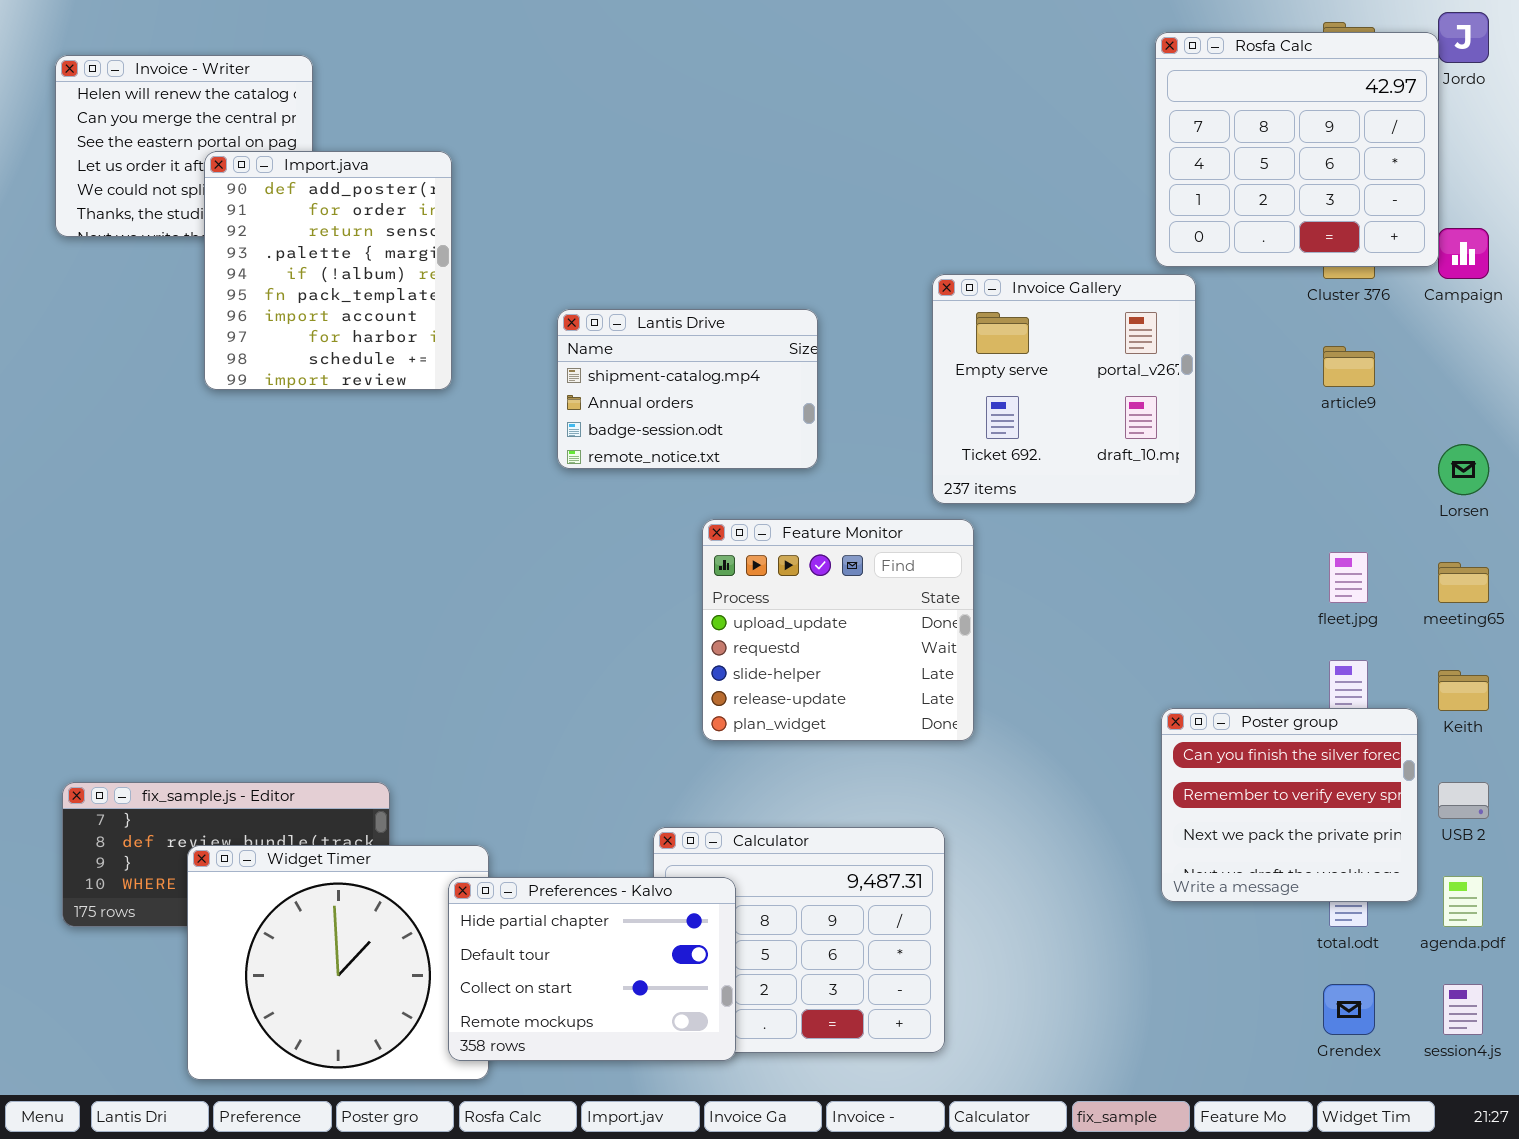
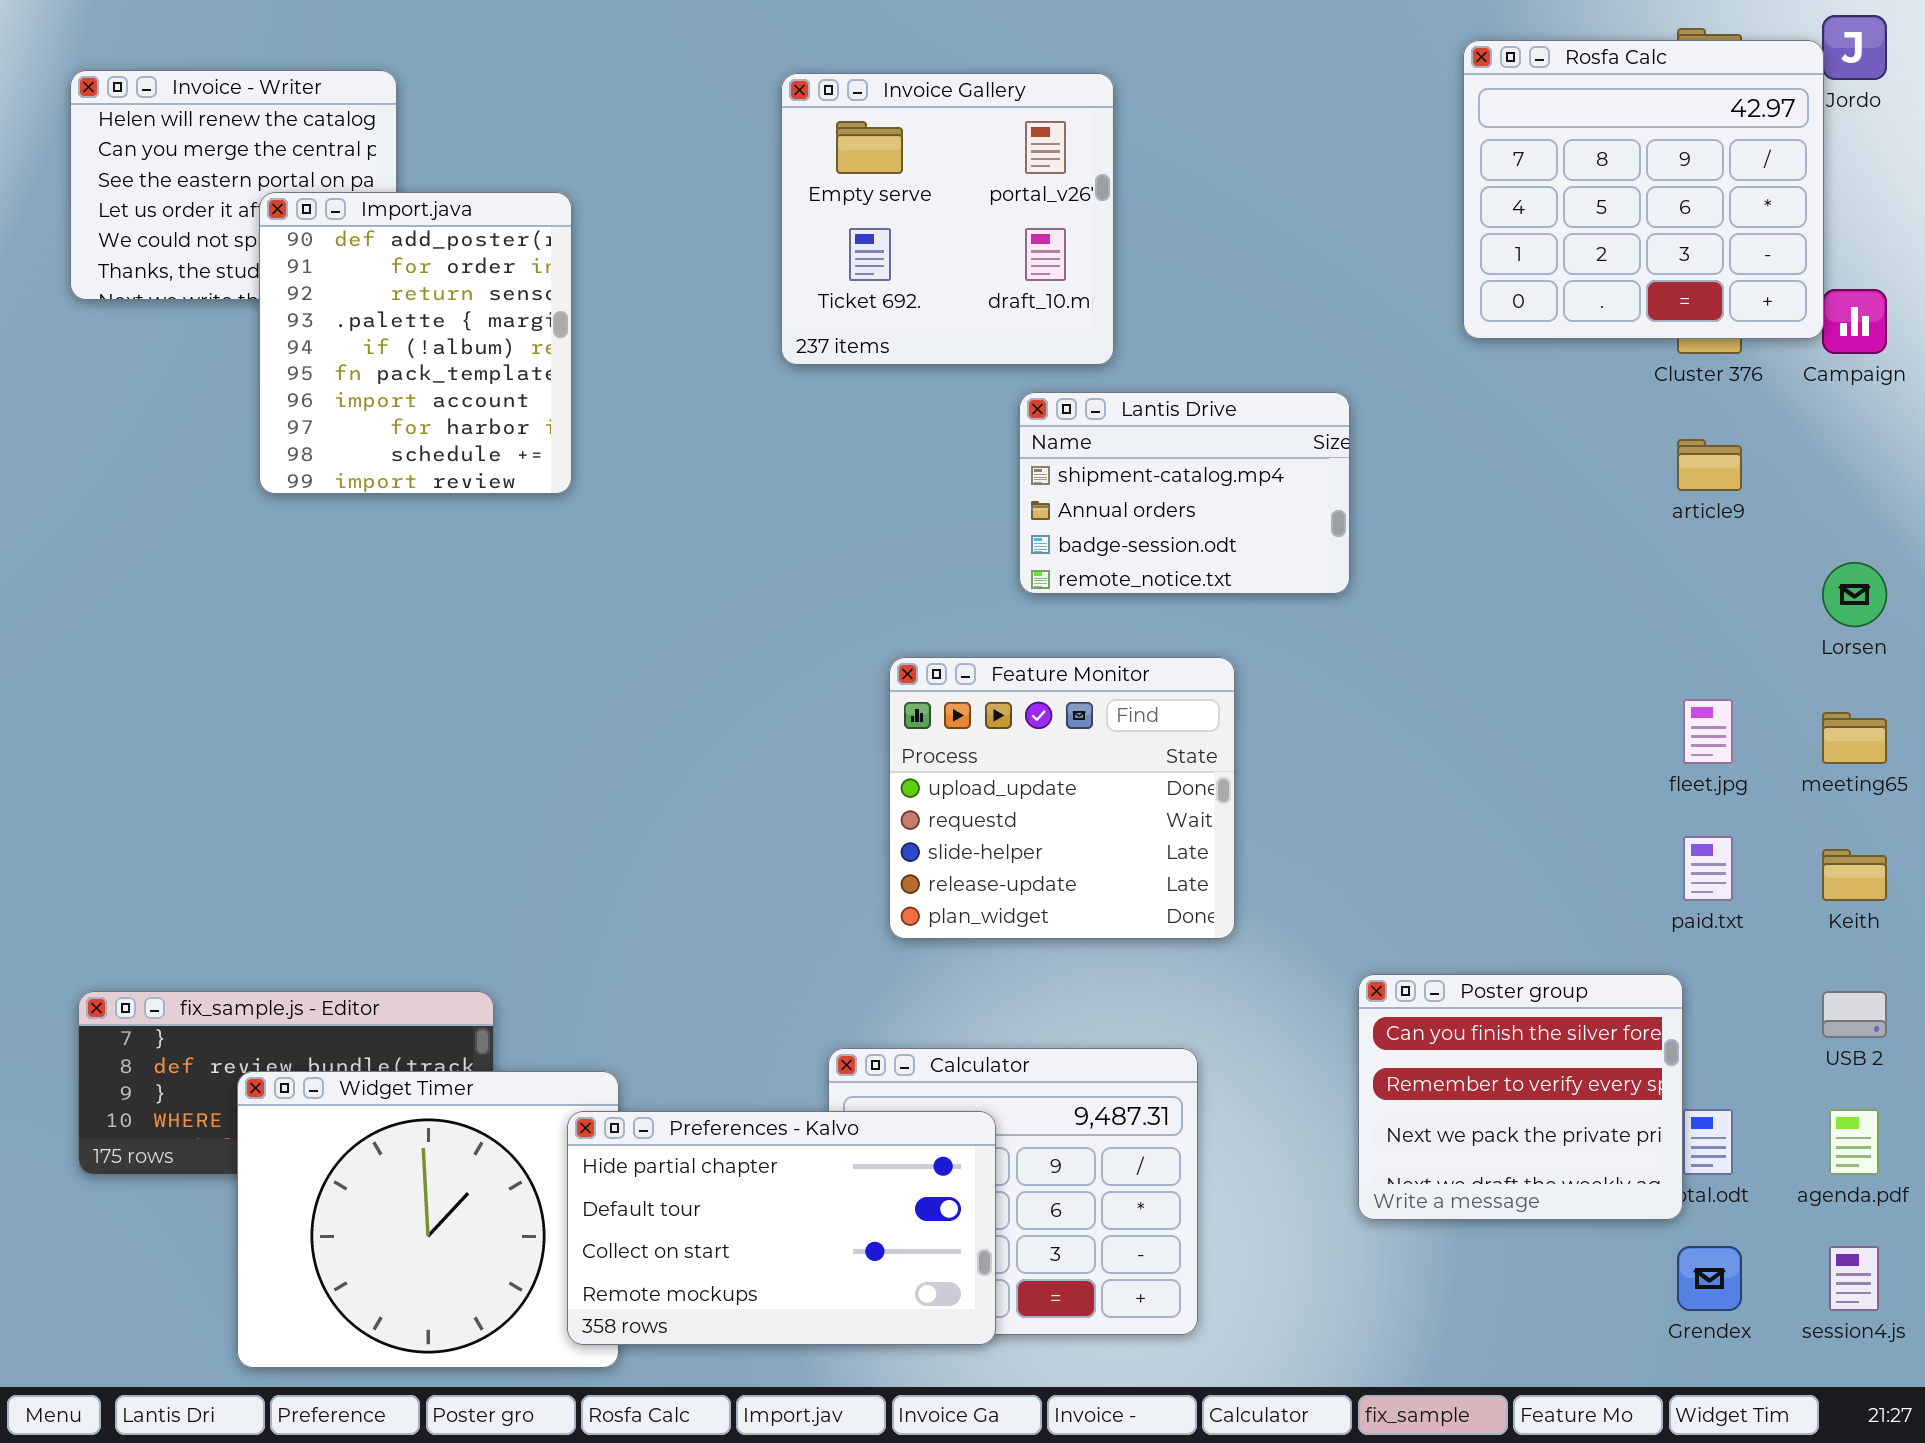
Invoice Gallery: [932,274,1196,504] -> [781,73,1114,365], moved
Lantis Drive: [557,309,818,469] -> [1019,392,1350,594], moved
Poster group: [1161,708,1418,902] -> [1358,974,1683,1220], moved
Preferences - Kalvo: [448,877,736,1061] -> [567,1111,996,1345], resized

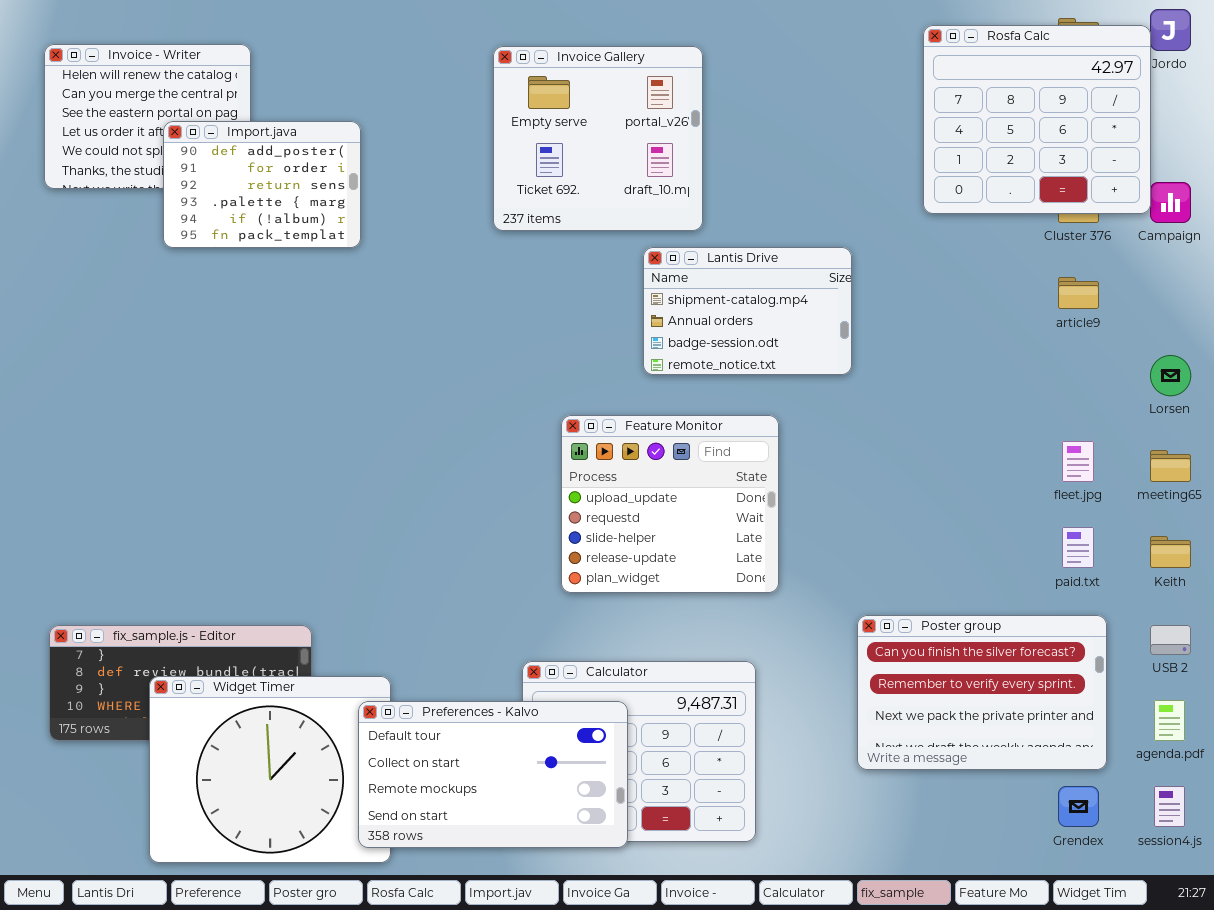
Import.java: [259,192,572,494] -> [163,121,361,248], resized
Poster group: [1358,974,1683,1220] -> [857,615,1107,770], resized
Preferences - Kalvo: [567,1111,996,1345] -> [358,701,628,848], scrolled down 1 row

